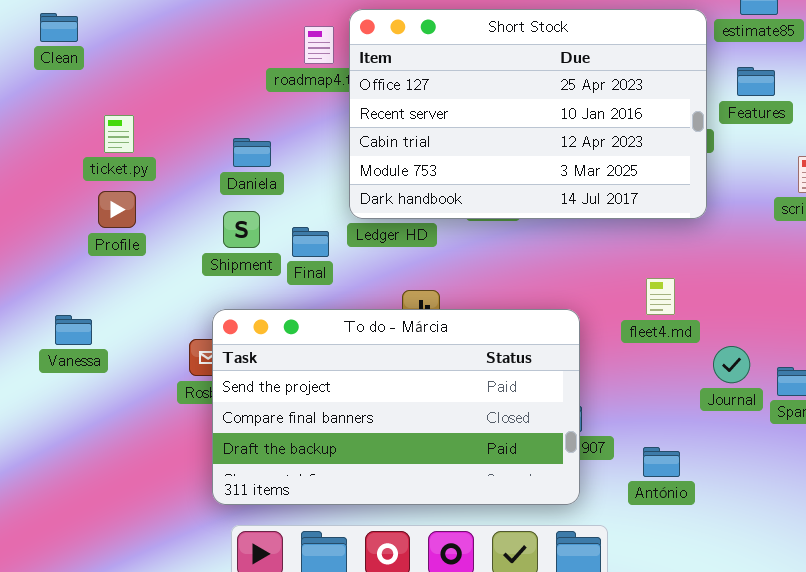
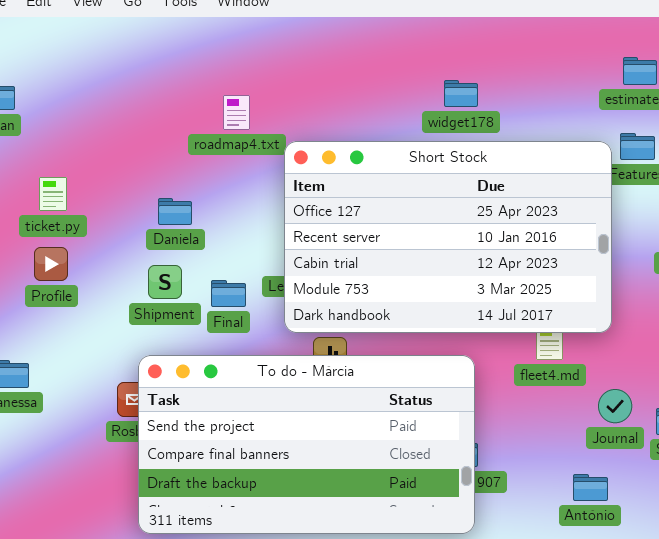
Short Stock: [349,9,707,219] -> [284,141,612,333], moved
António: [643,447,680,477] -> [573,474,608,501], moved

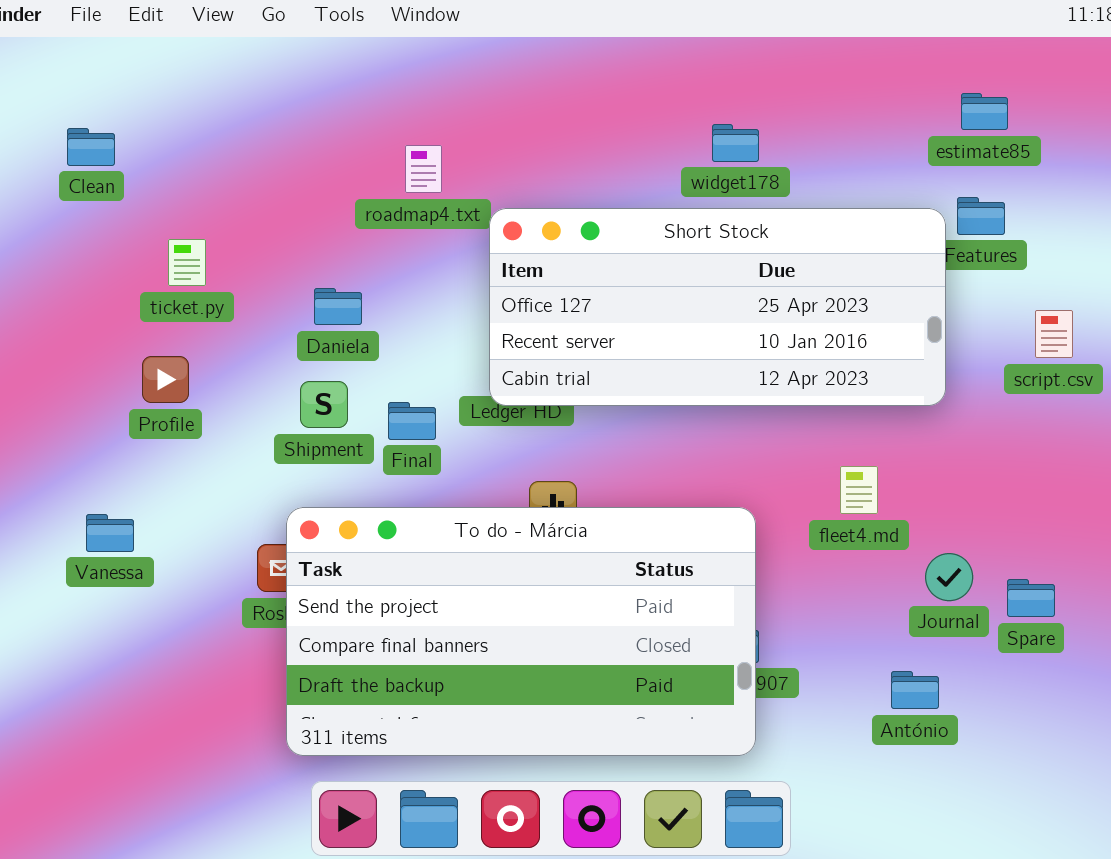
Short Stock: [284,141,612,333] -> [489,208,946,406], resized
ticket.py: [39,177,67,211] -> [168,239,206,286], moved

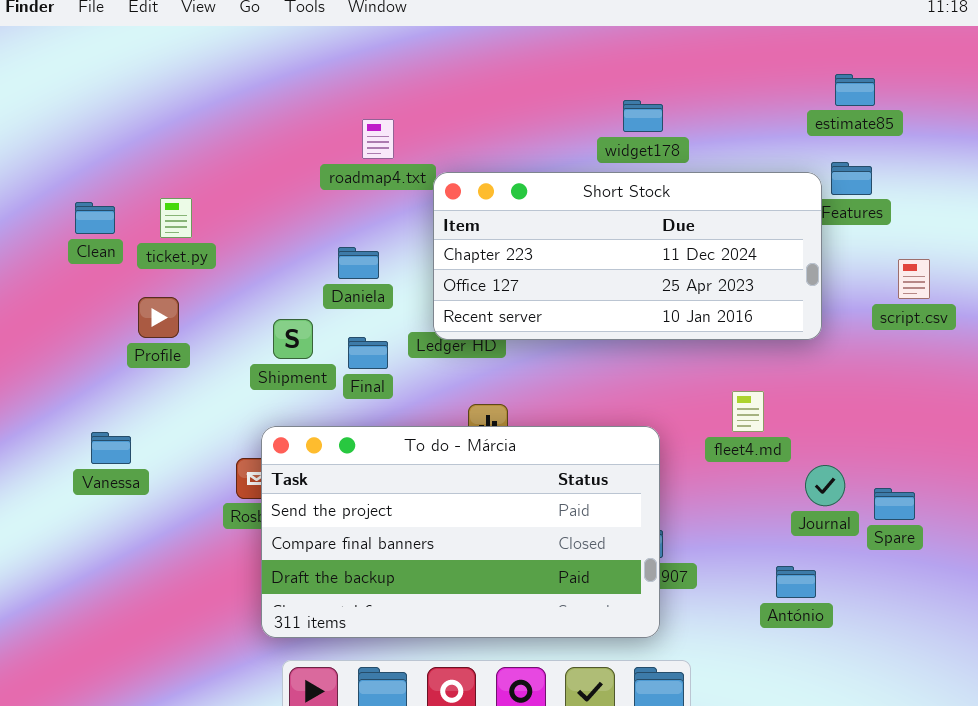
Clean: [67,128,115,166] -> [75,202,115,234], moved
Short Stock: [489,208,946,406] -> [433,172,822,340], scrolled up 1 row
Daniela: [314,288,362,325] -> [338,247,379,279], moved

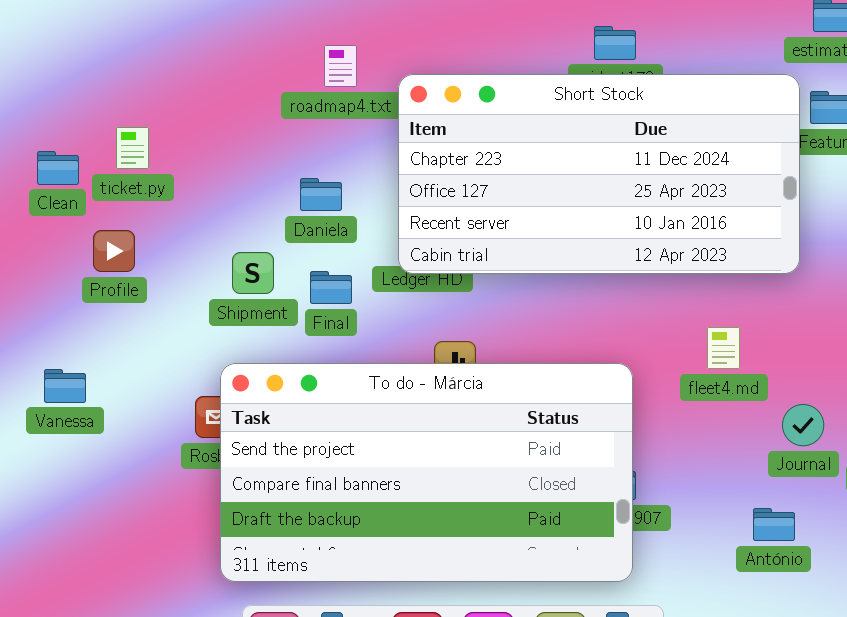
Short Stock: [433,172,822,340] -> [398,74,800,274], resized
Clean: [75,202,115,234] -> [37,151,79,185], moved

